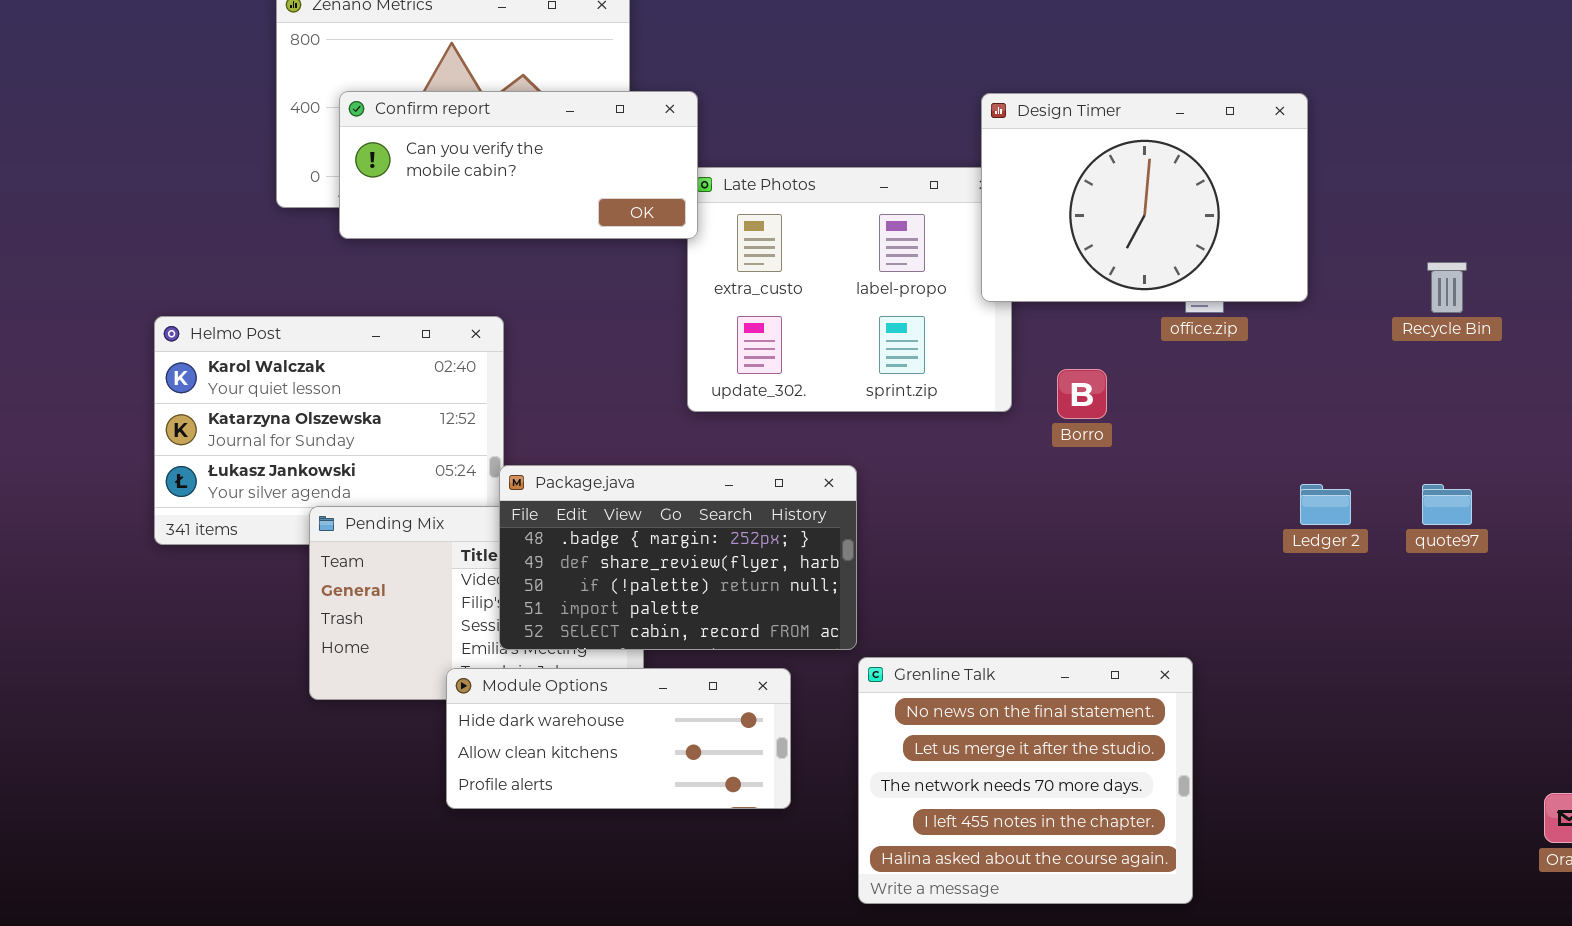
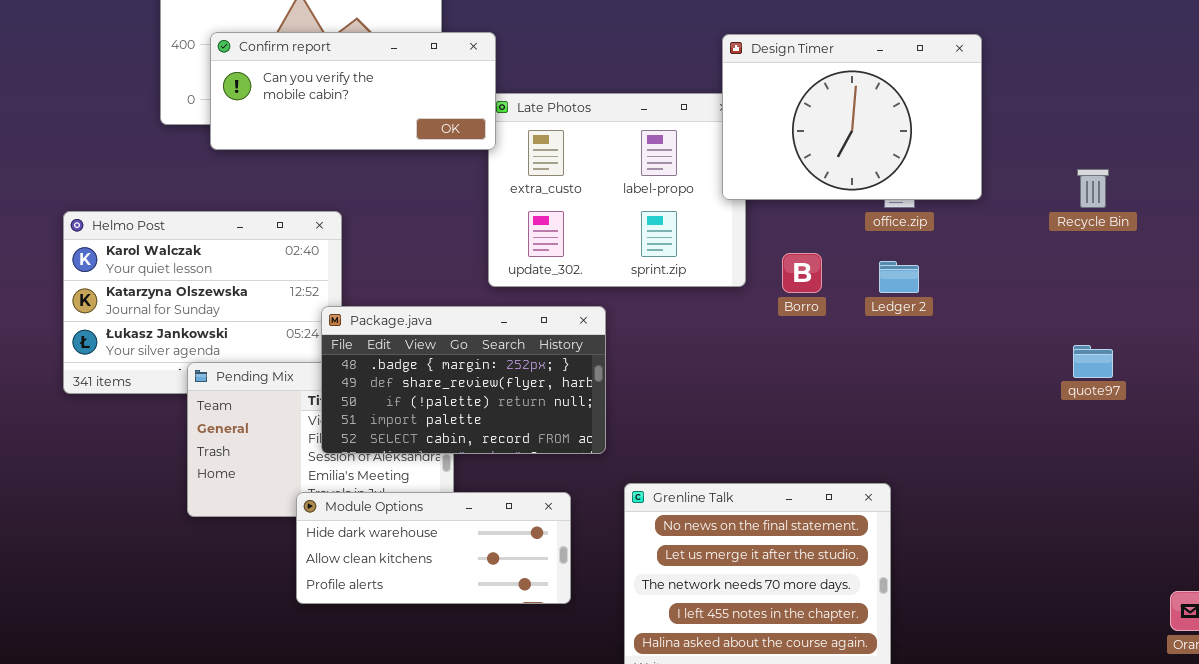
Package.java: [499,465,857,650] -> [321,306,606,454], moved
Ledger 2: [1300,484,1351,525] -> [879,261,919,293], moved

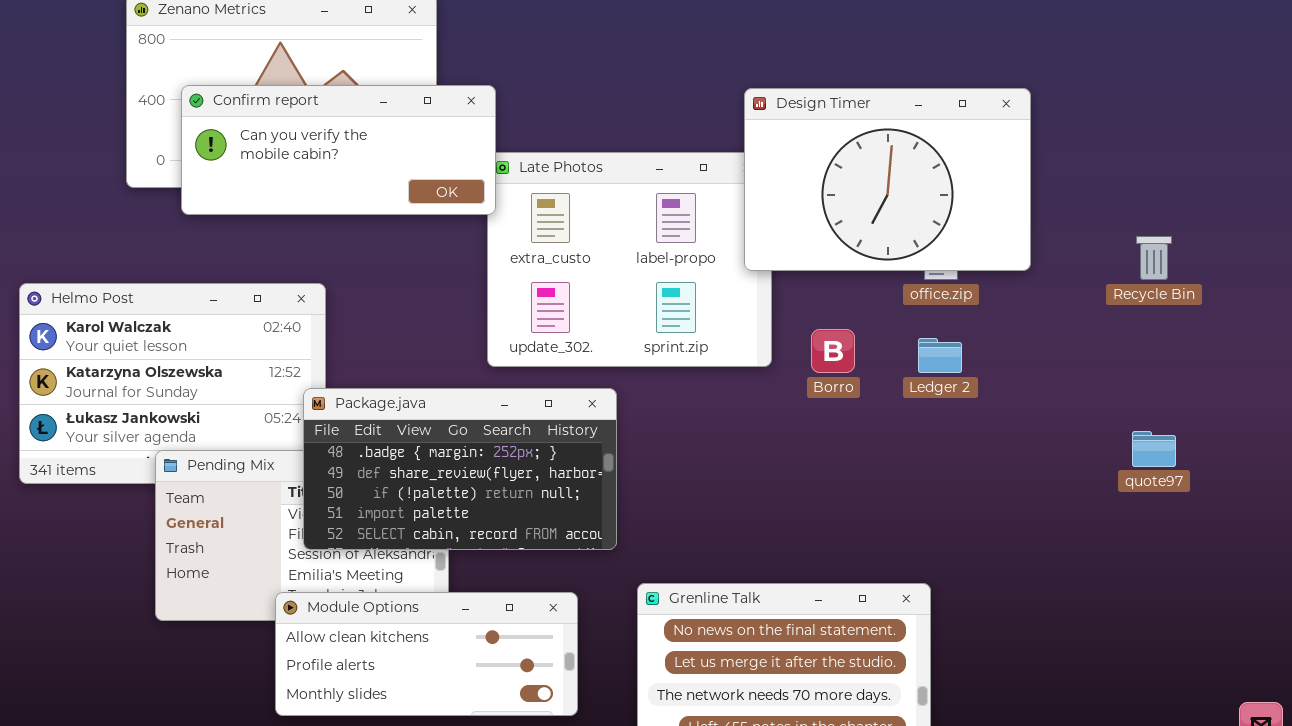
Module Options: [296,492,571,604] -> [275,592,578,716], scrolled down 1 row

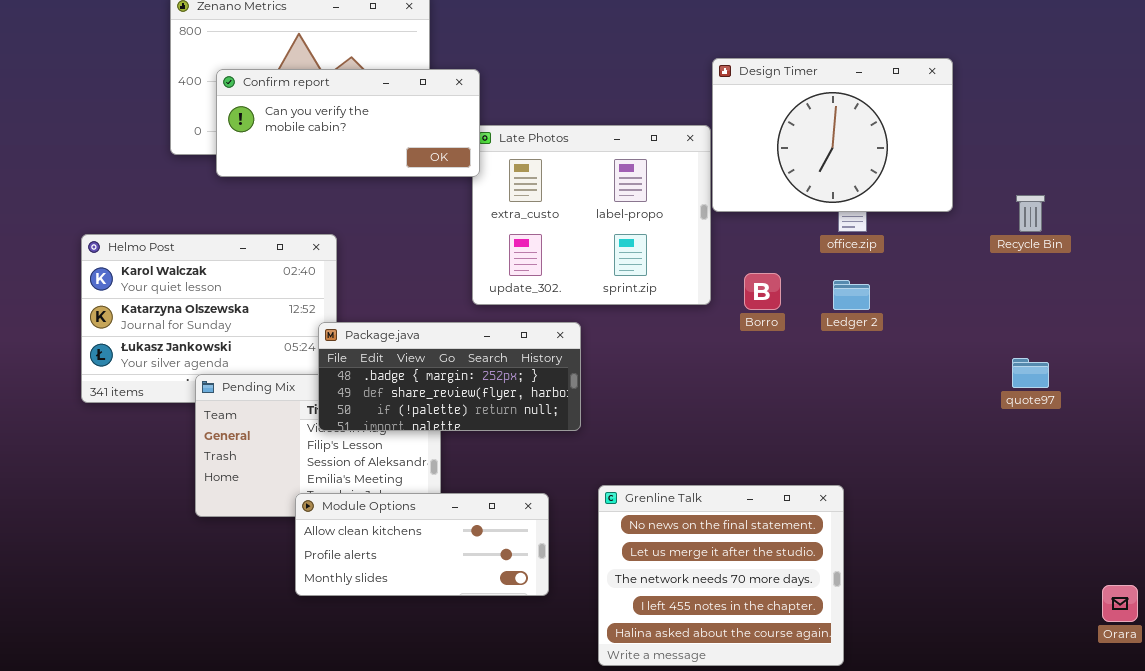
Design Timer: [744,88,1031,271] -> [712,58,953,212], moved
Package.java: [303,388,617,550] -> [318,322,581,431], resized

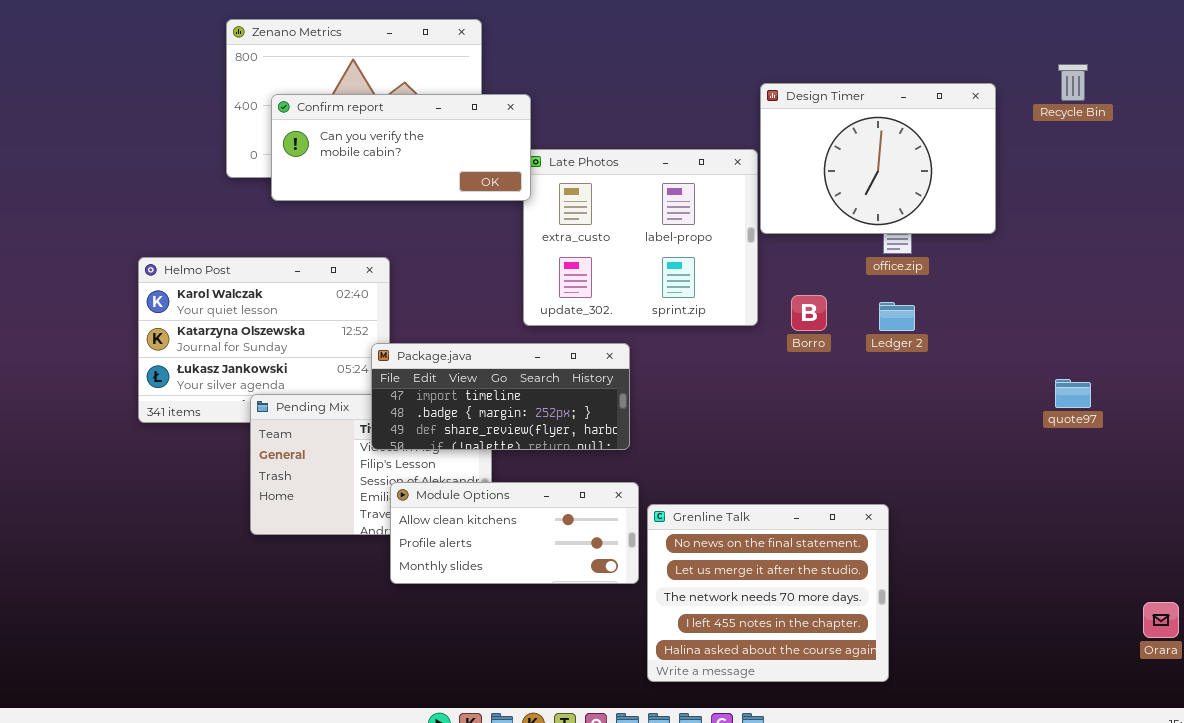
Recycle Bin: [1016,195,1045,232] -> [1058,64,1088,101], moved
Package.java: [318,322,581,431] -> [371,343,630,450], scrolled up 1 row
Module Options: [295,493,549,596] -> [390,482,639,584], moved

